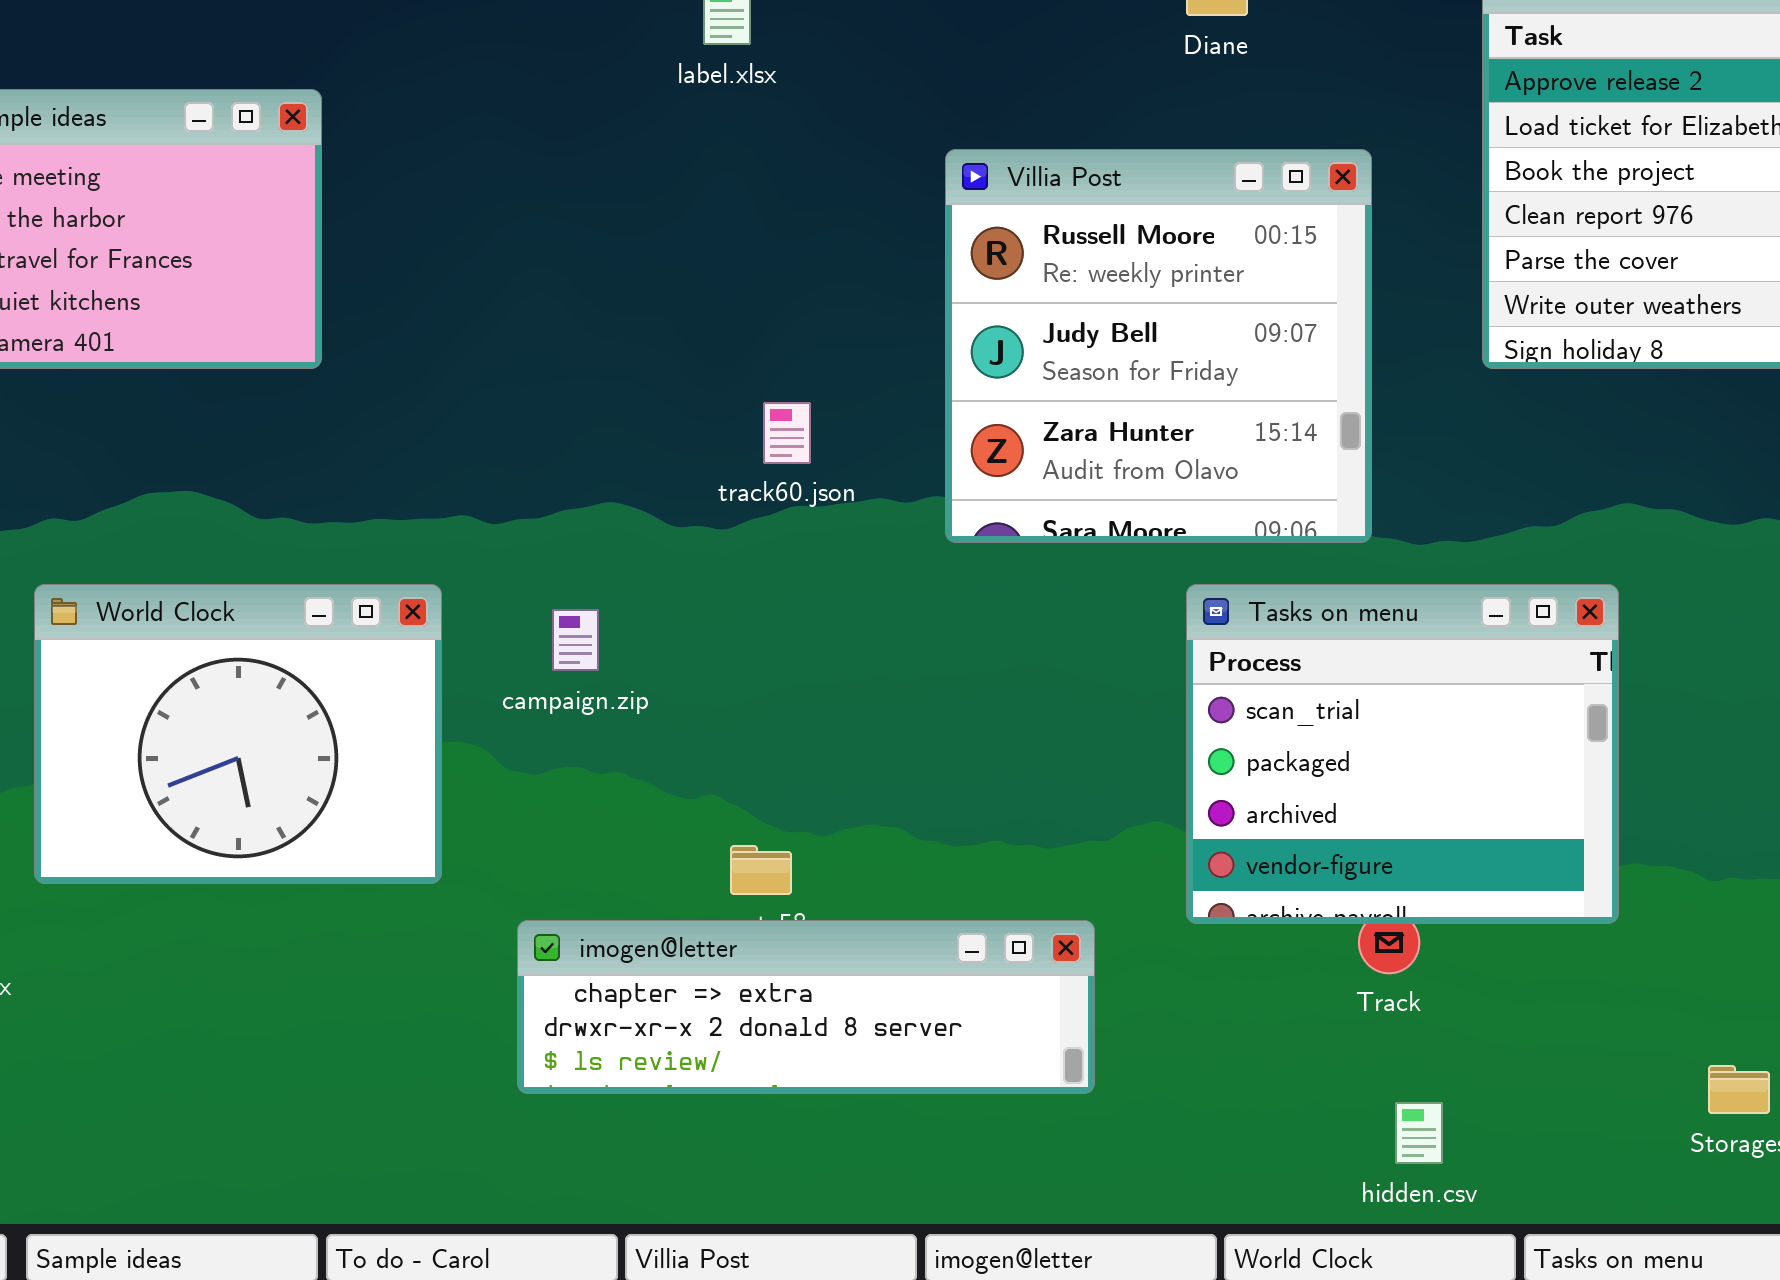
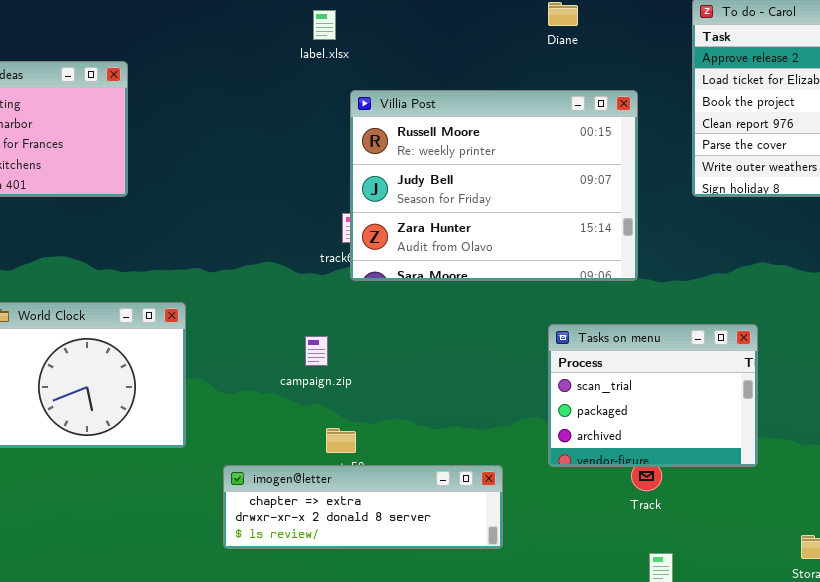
Villia Post: [945,149,1372,543] -> [350,90,638,281], resized
Tasks on menu: [1186,584,1619,924] -> [548,324,758,467], resized
campaign.zip: [552,609,599,671] -> [305,336,328,366], moved

